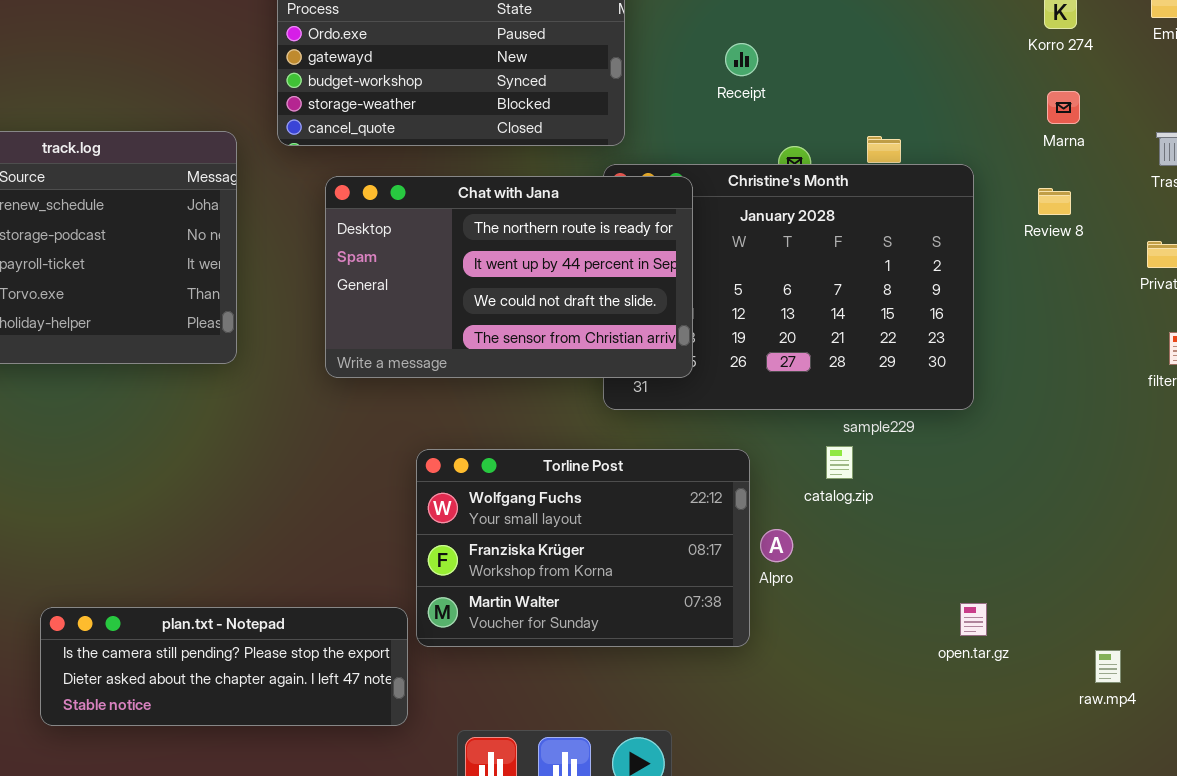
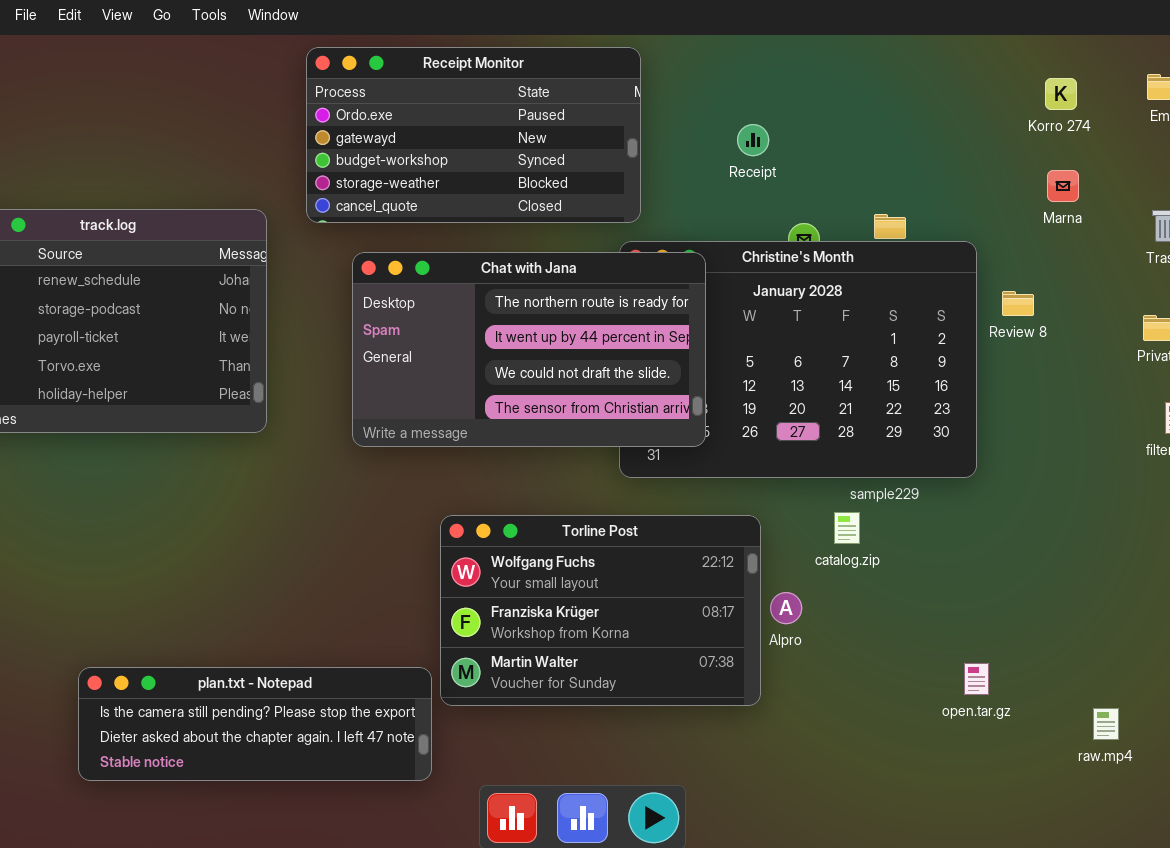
Review 8: [1038,188,1071,215] -> [1002,291,1034,316], moved

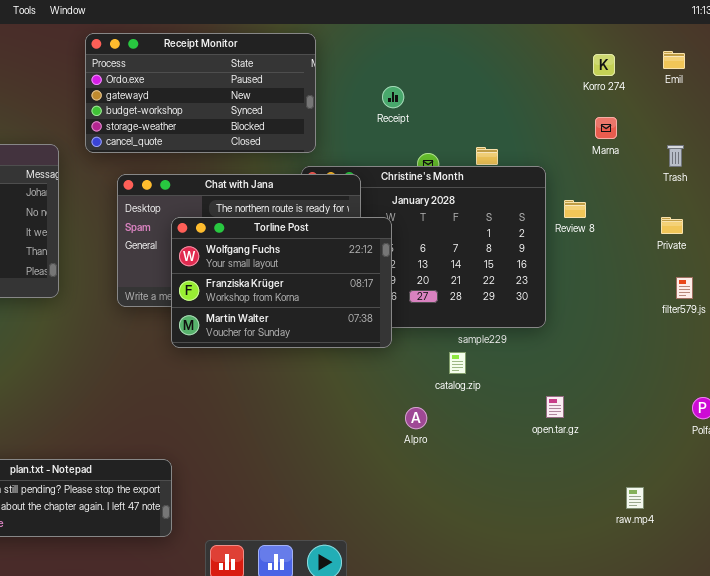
Torline Post: [440,515,761,706] -> [171,217,392,348], moved
open.tar.gz: [964,663,989,695] -> [546,396,564,418], moved

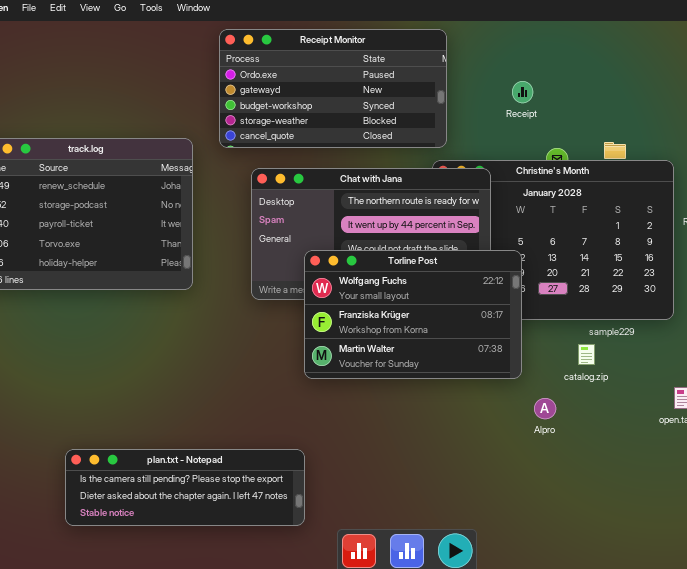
Torline Post: [171,217,392,348] -> [304,250,522,379], moved

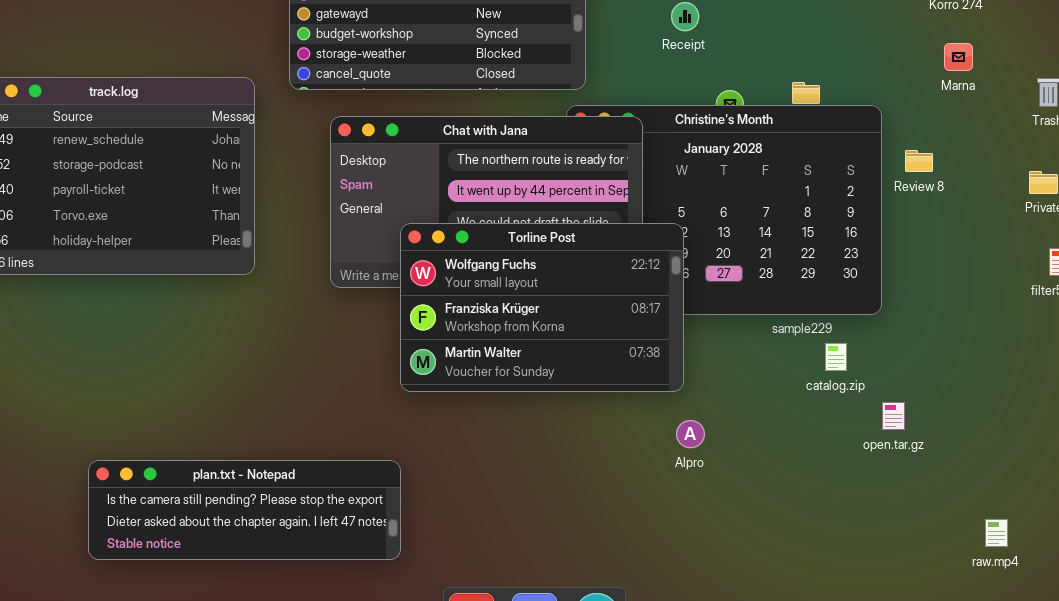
catalog.zip: [578,344,595,365] -> [825,343,847,371], moved
Alpro: [534,398,556,419] -> [676,420,705,448], moved
plan.txt - Notepad: [65,449,305,526] -> [88,460,401,560], moved

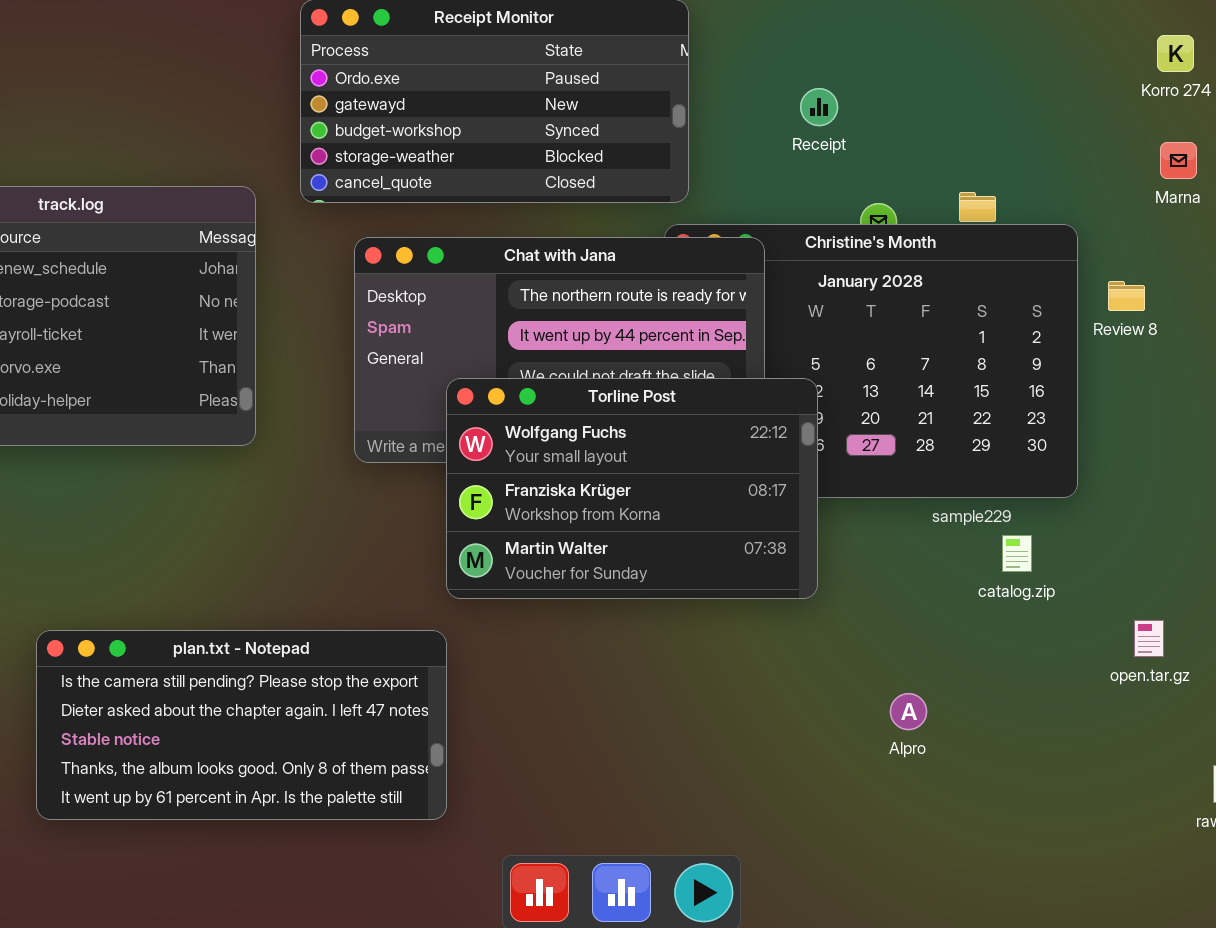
open.tar.gz: [882,402,905,430] -> [1134,620,1164,657], moved
Alpro: [676,420,705,448] -> [890,693,927,730], moved
plan.txt - Notepad: [88,460,401,560] -> [36,630,447,820], resized

